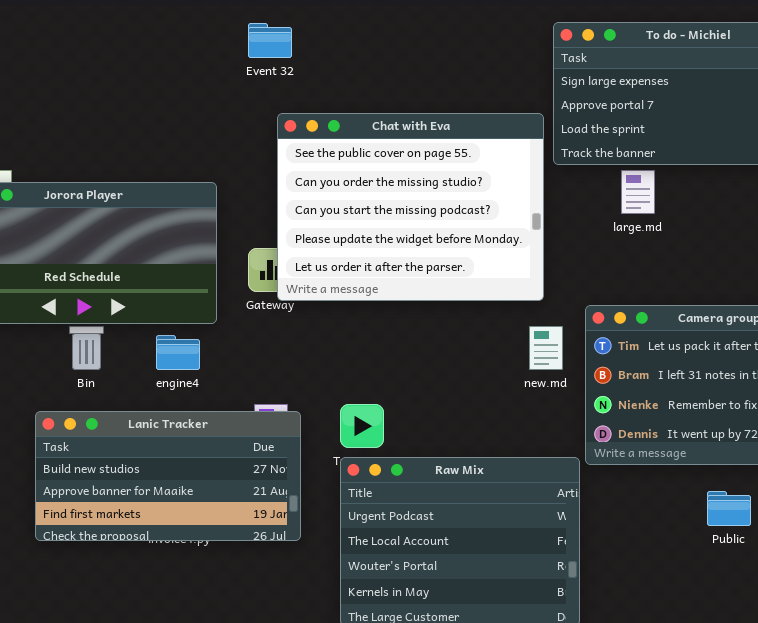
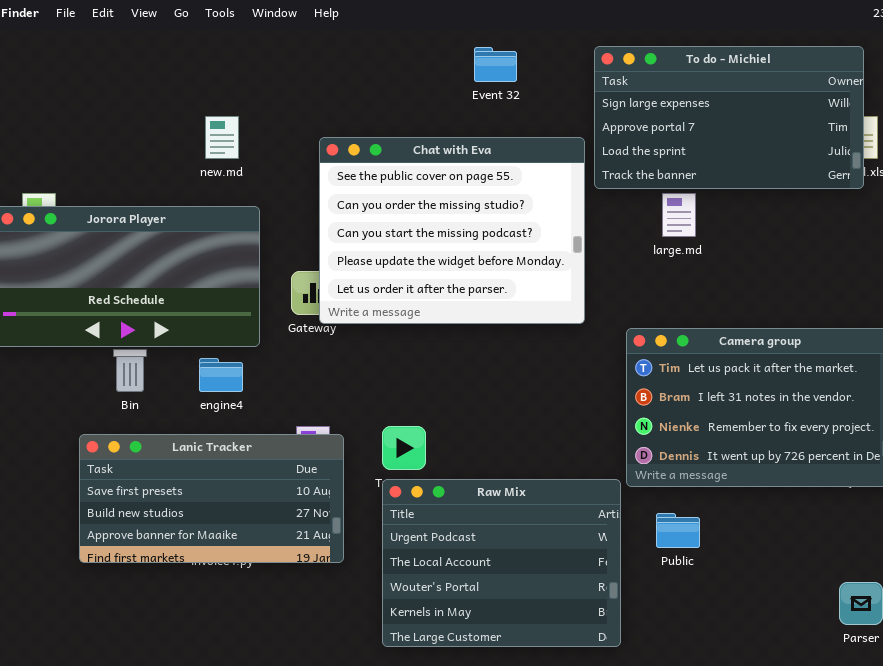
Event 32: [248,23,292,58] -> [474,47,517,82], moved
new.md: [529,326,563,370] -> [205,116,239,159], moved
Lanic Tracker: [35,411,301,541] -> [79,434,344,563], scrolled up 1 row
Public: [707,491,751,526] -> [656,513,700,548], moved

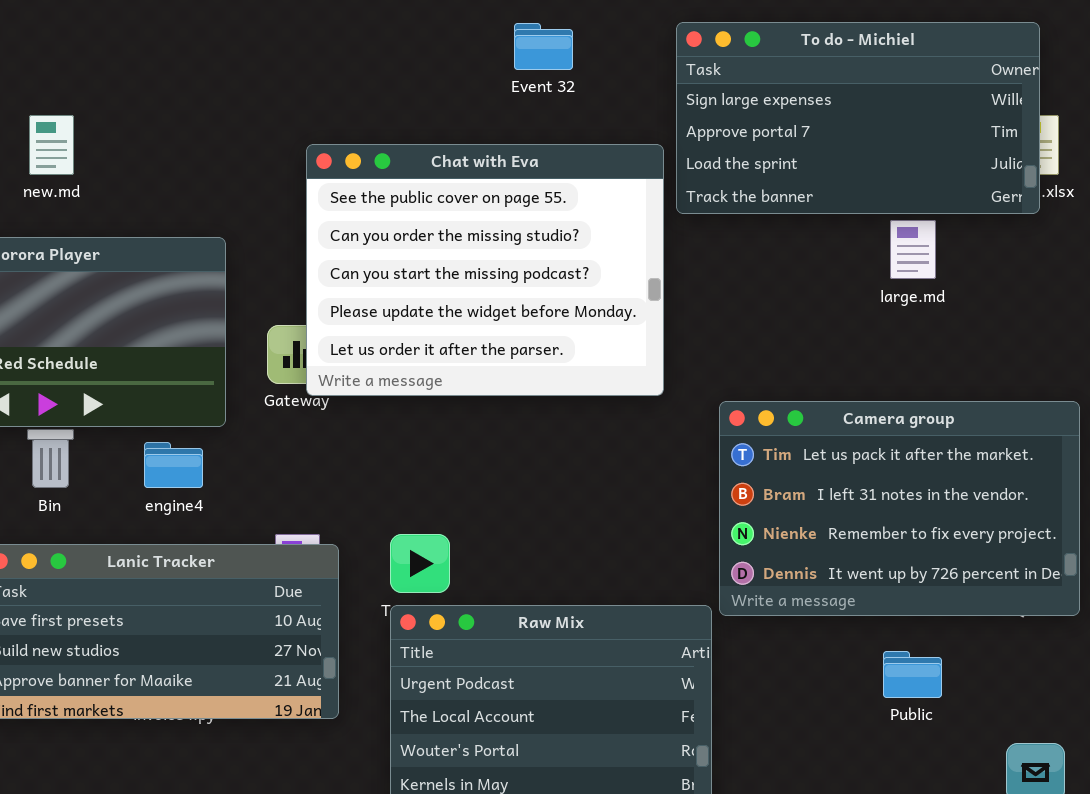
new.md: [205,116,239,159] -> [29,115,74,175], moved
large.md: [662,193,696,237] -> [890,220,936,279], moved
Public: [656,513,700,548] -> [883,651,942,698], moved

